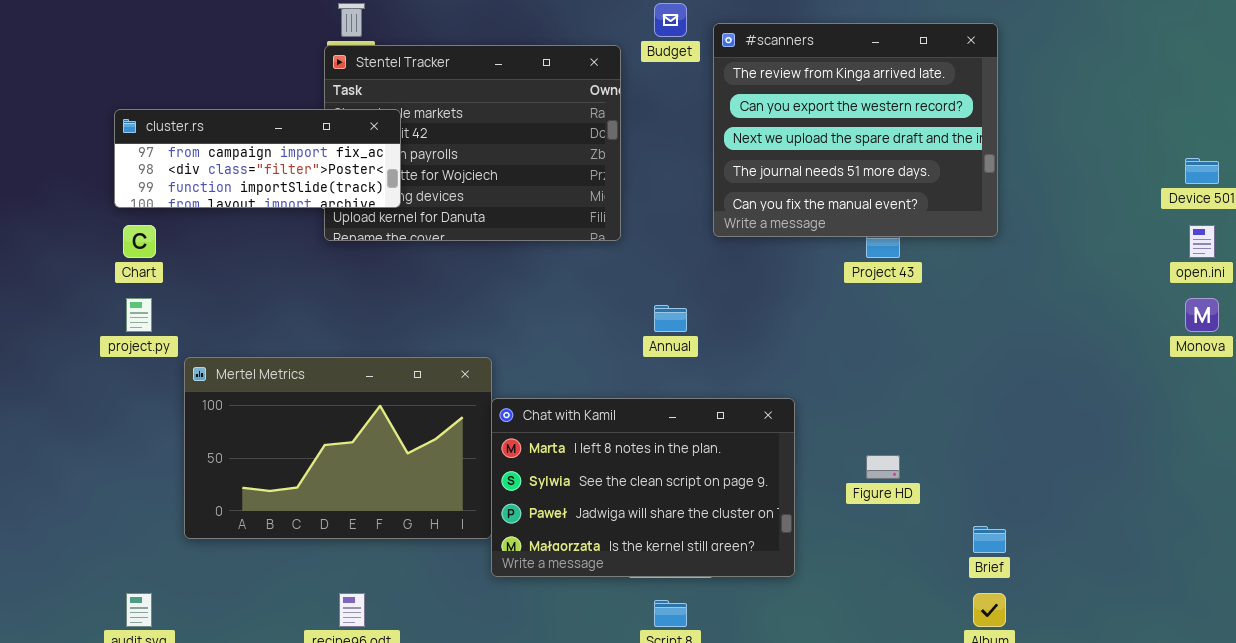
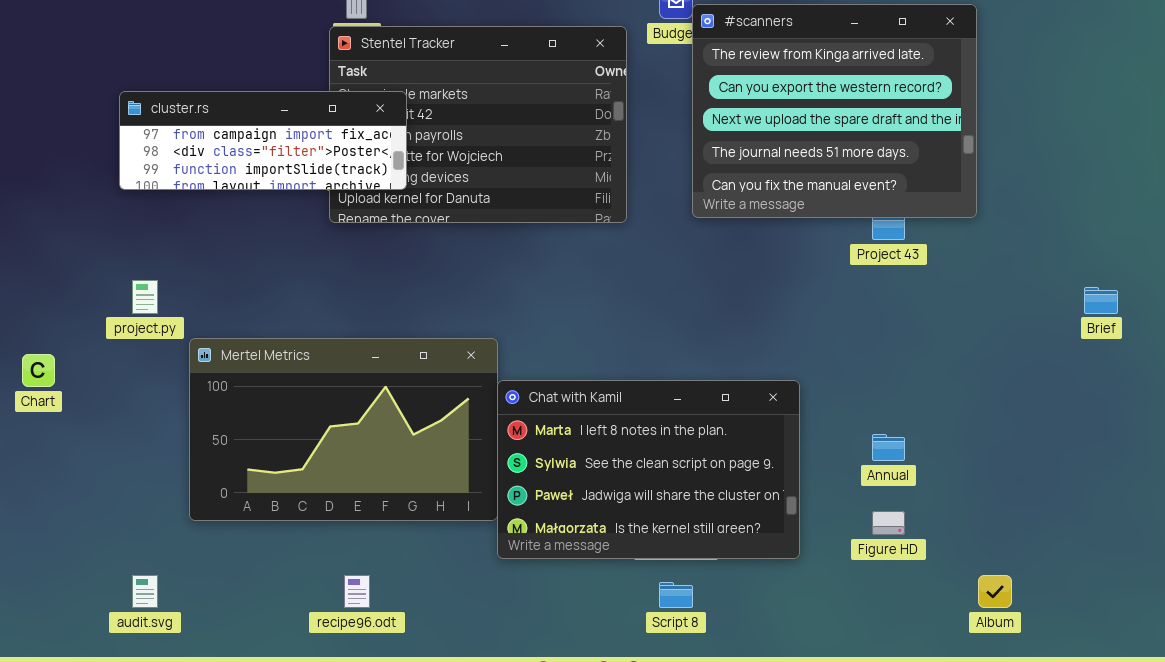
#scanners: [713,23,998,237] -> [692,4,977,218], moved
Chart: [123,225,156,258] -> [22,354,55,387], moved
Annual: [654,305,687,332] -> [872,434,905,461], moved
Figure HD: [866,455,900,479] -> [872,511,905,535], moved
Brief: [973,526,1006,553] -> [1084,287,1118,314], moved

